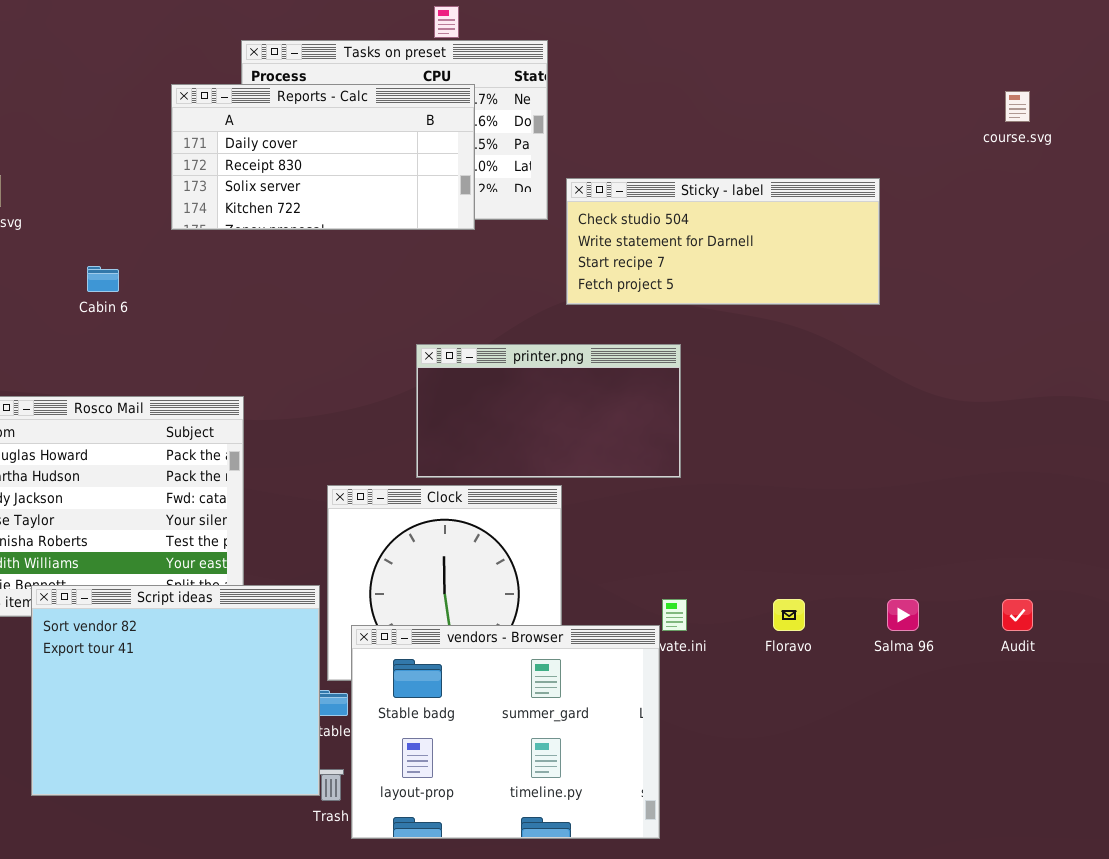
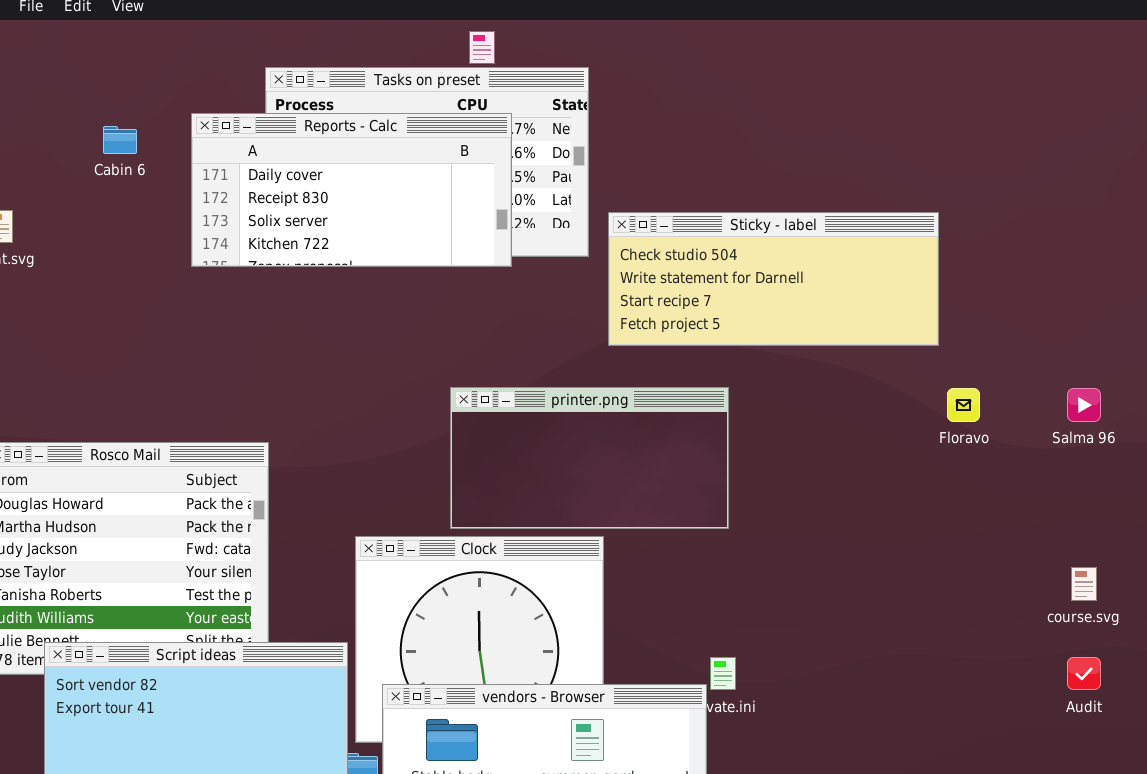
course.svg: [1005,91,1030,122] -> [1071,567,1097,601], moved
Cabin 6: [87,266,119,292] -> [103,126,137,154], moved
Floravo: [773,599,805,631] -> [947,388,980,422], moved
Salma 96: [887,599,919,631] -> [1067,388,1101,422], moved

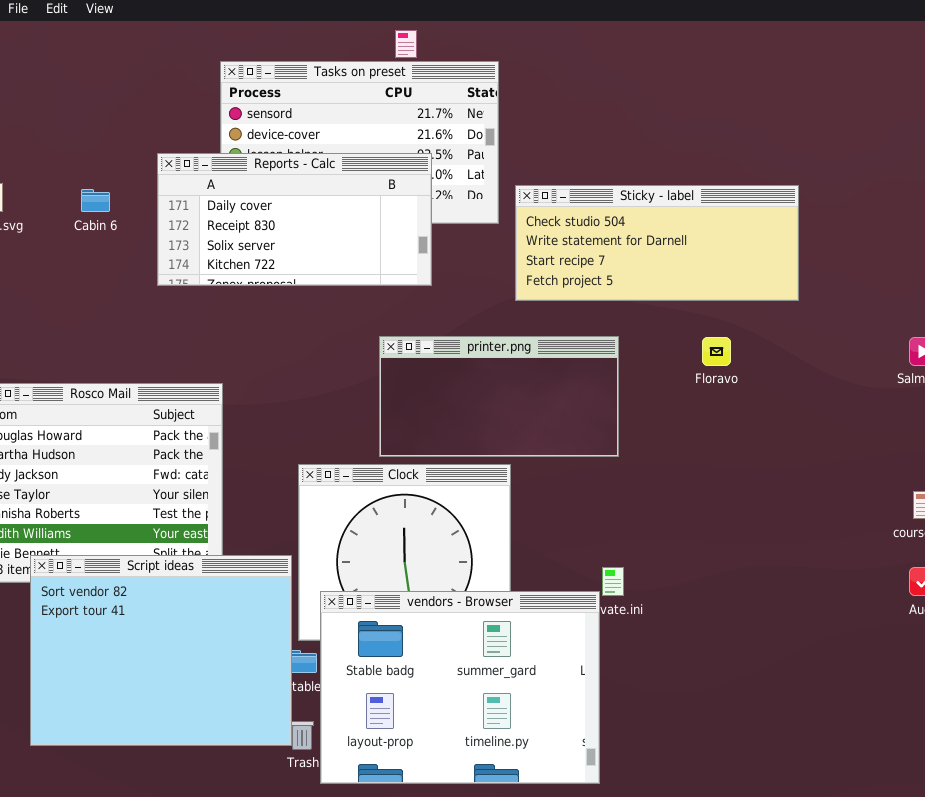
Reports - Calc: [191,113,512,267] -> [157,153,432,286], moved
Cabin 6: [103,126,137,154] -> [81,189,110,212], moved
Floravo: [947,388,980,422] -> [702,337,731,366], moved

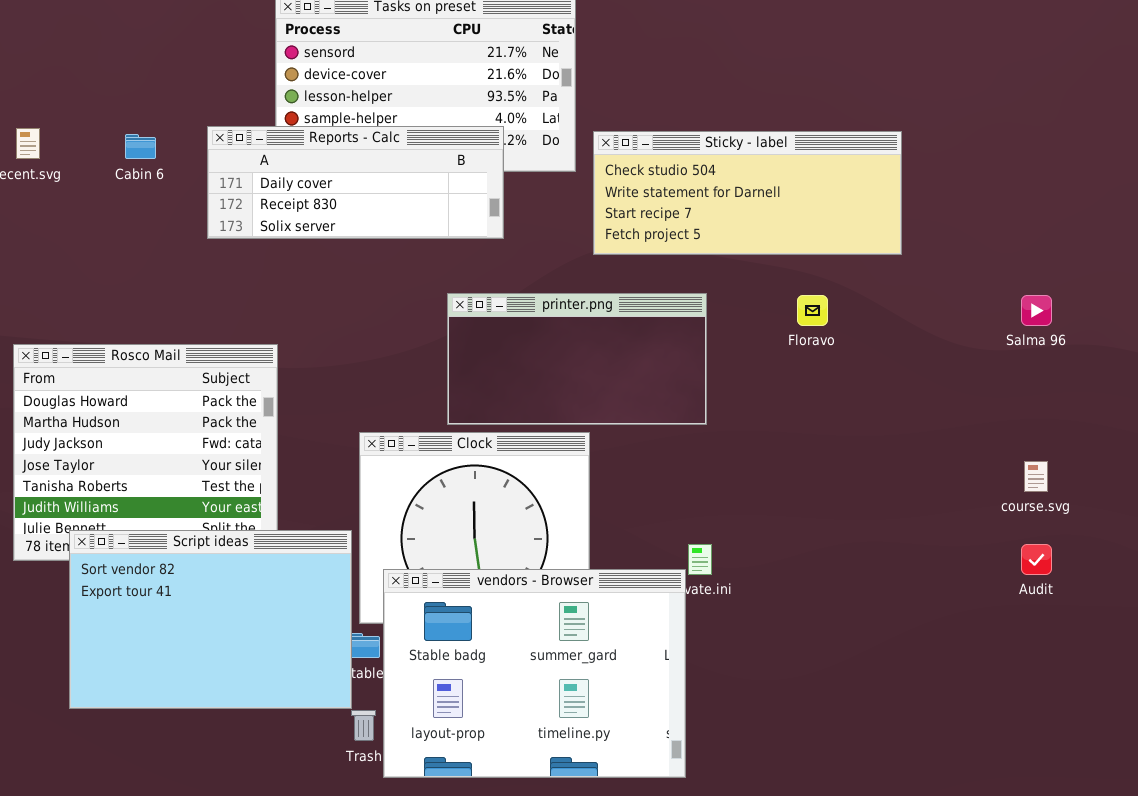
Reports - Calc: [157,153,432,286] -> [207,126,504,239], resized
Script ideas: [30,555,292,746] -> [69,530,352,709], resized

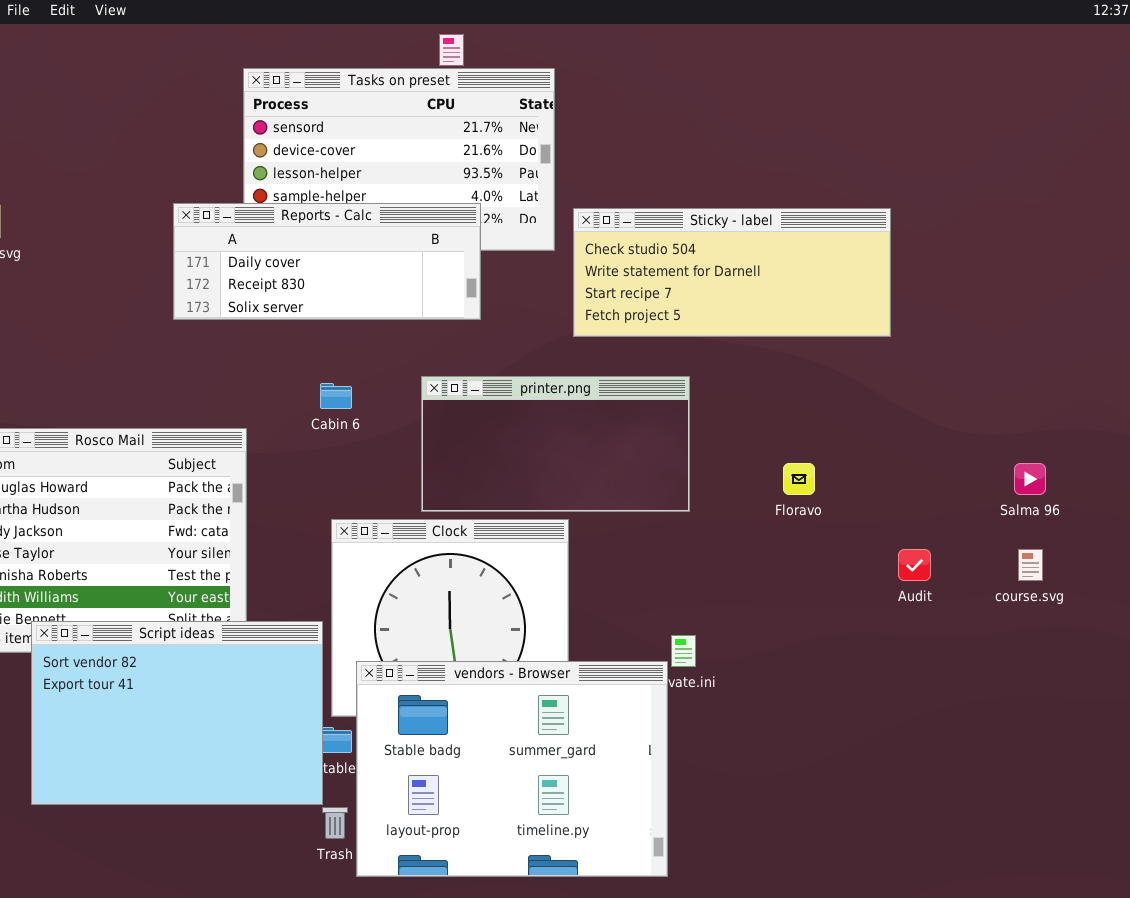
Cabin 6: [125,134,156,159] -> [320,383,352,409], moved
Floravo: [797,295,828,326] -> [783,463,815,495], moved
Salma 96: [1021,295,1052,326] -> [1014,463,1046,495], moved
Audit: [1021,544,1052,575] -> [898,549,931,581], moved

